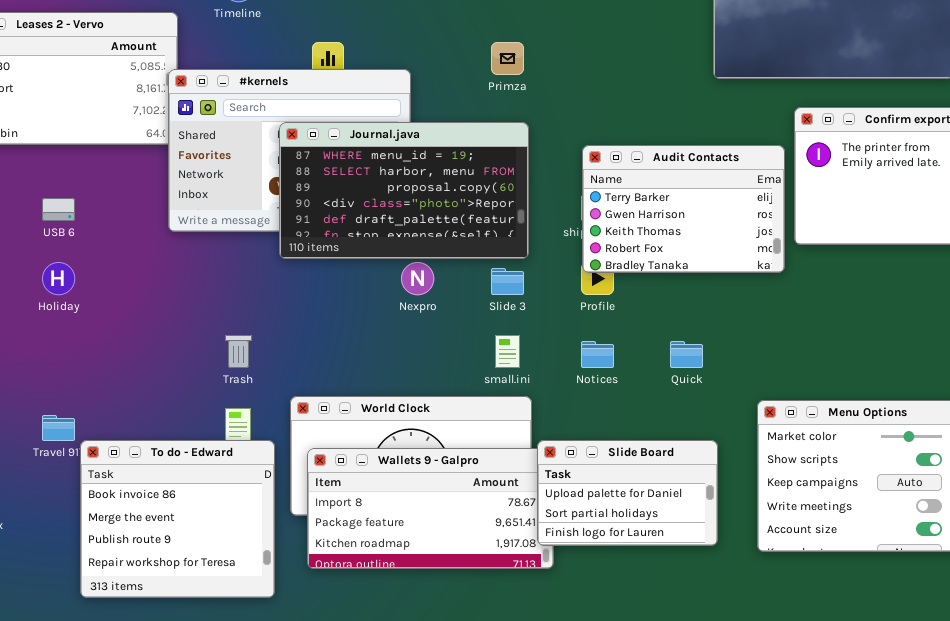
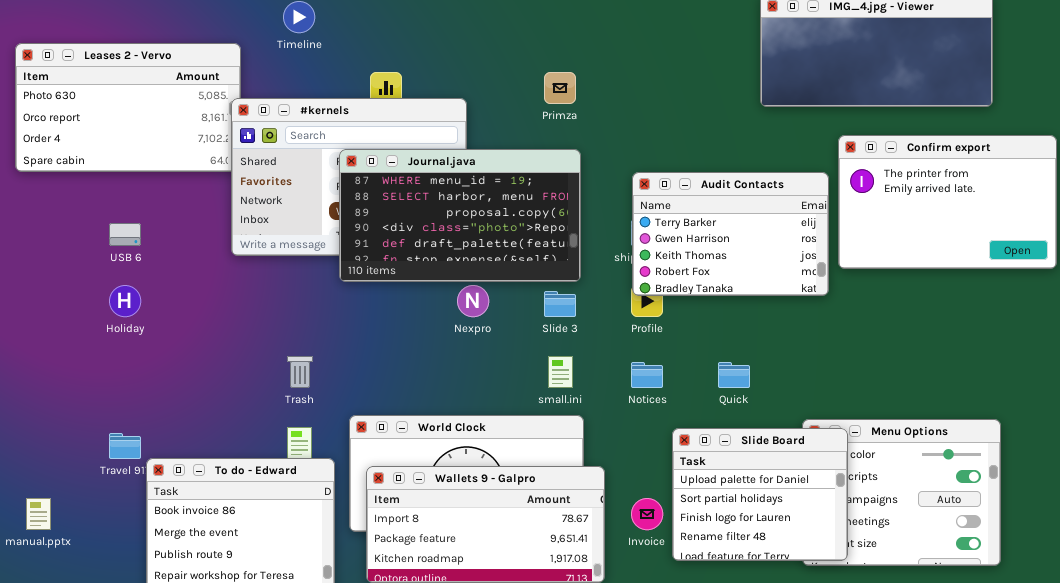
Slide Board: [537,440,718,546] -> [672,428,848,561], moved, resized

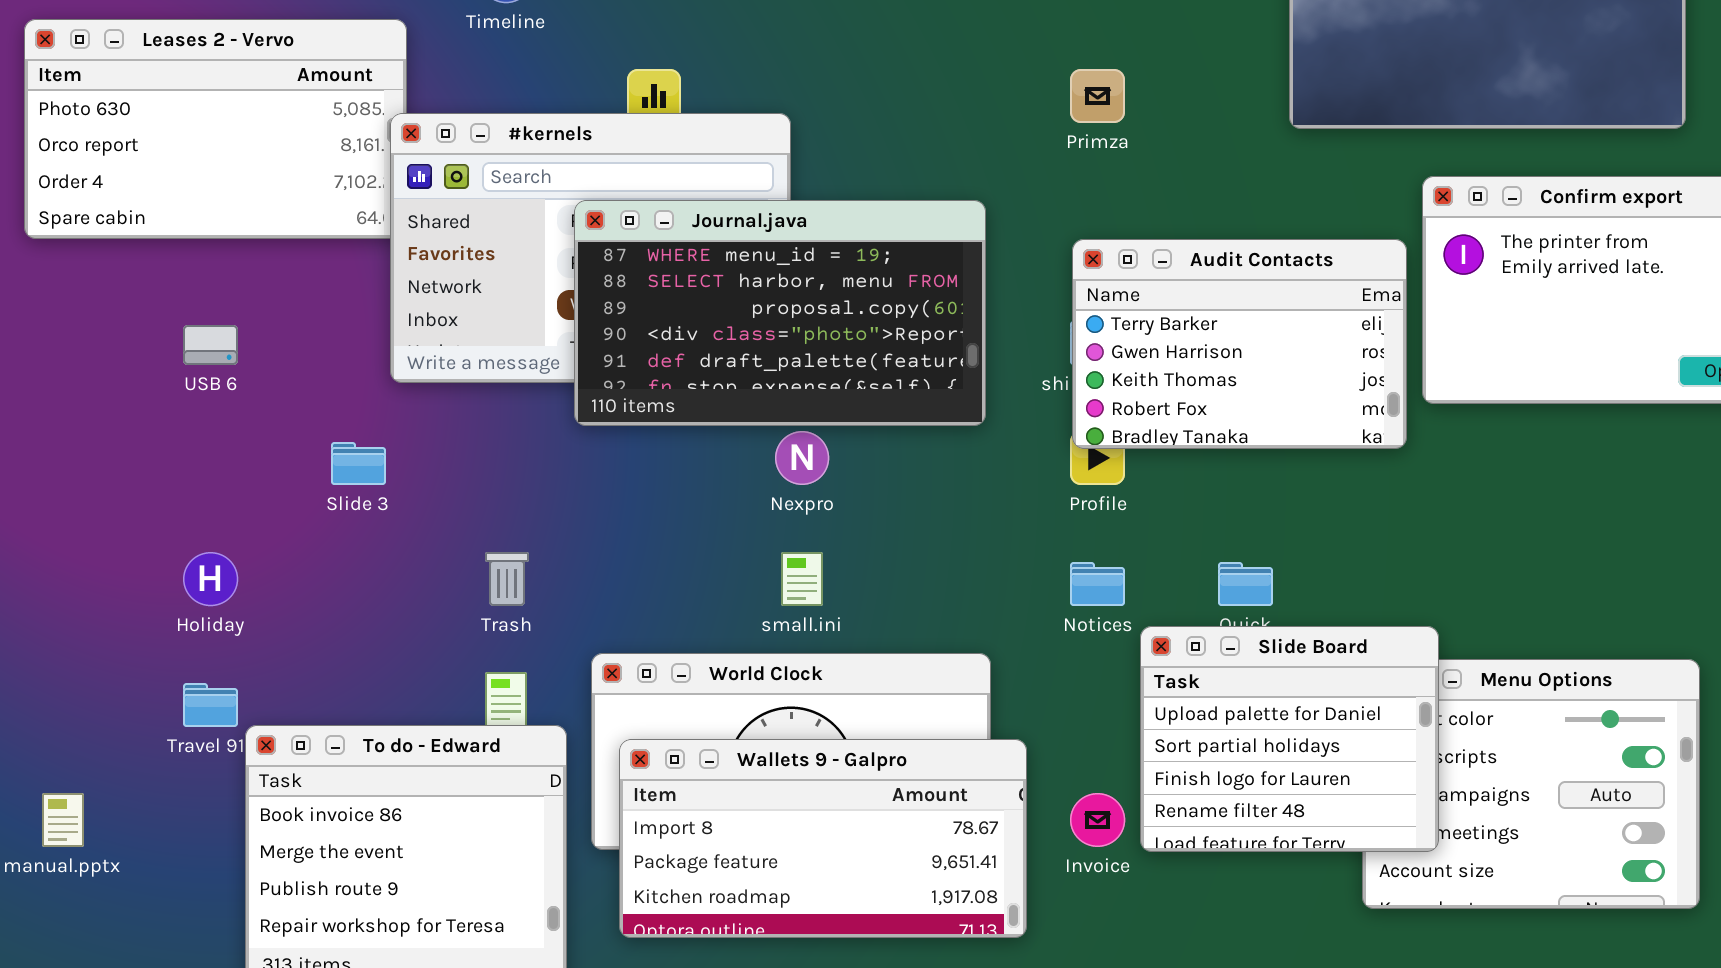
Primza: [544,72,576,104] -> [1070,69,1125,123], moved
Holiday: [109,285,141,317] -> [183,552,238,606], moved
Slide 3: [544,291,576,317] -> [331,442,386,485], moved
small.ini: [548,356,573,388] -> [781,552,823,606], moved
Slide Board: [672,428,848,561] -> [1140,626,1439,852], moved

